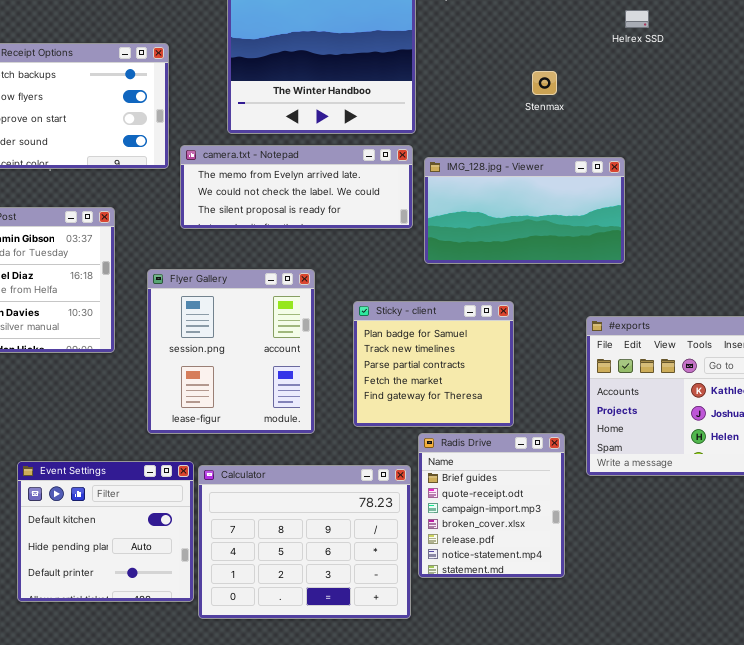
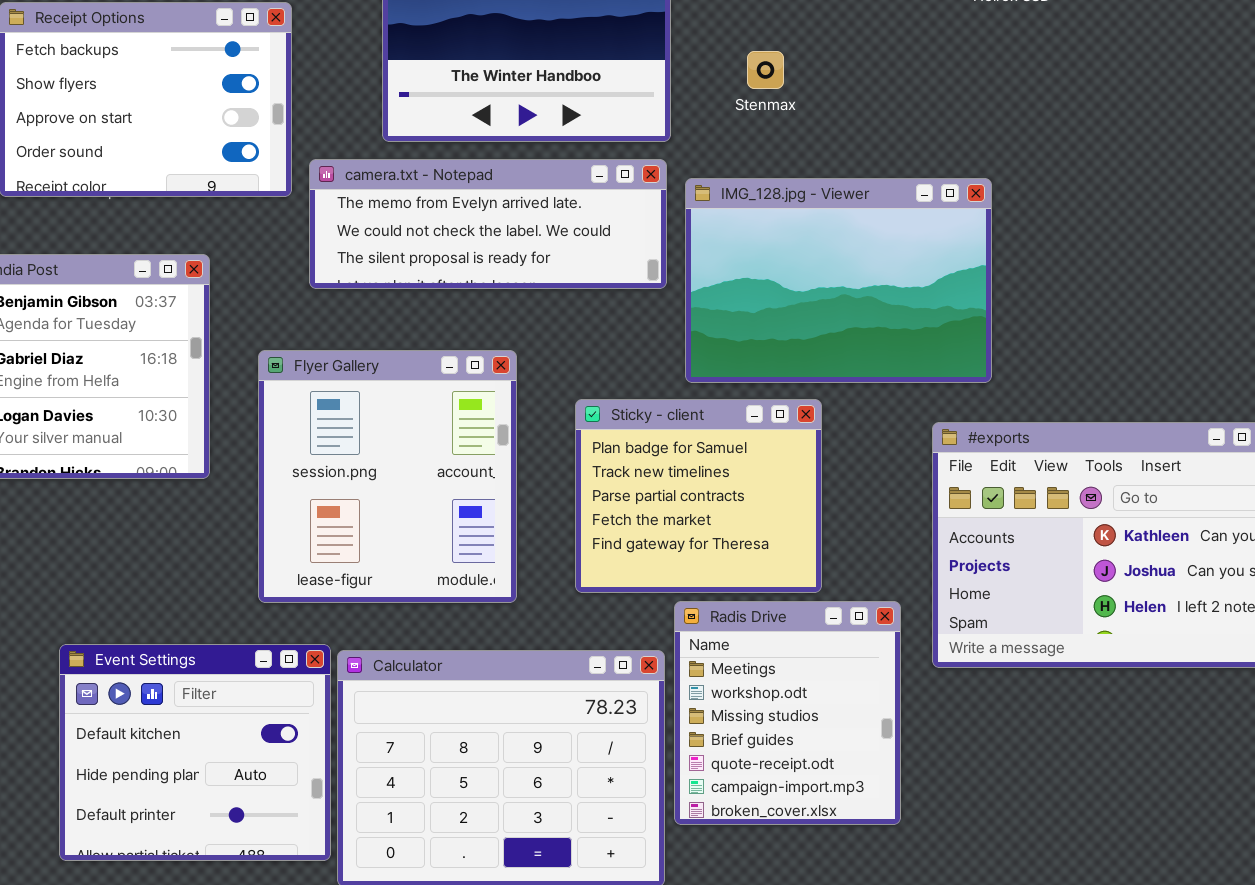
Stenmax: [532,71,557,95] -> [747,51,784,89], moved
IMG_128.jpg - Viewer: [424,157,625,264] -> [685,178,992,383], resized
Radis Drive: [418,433,565,578] -> [674,601,901,825], scrolled up 3 rows

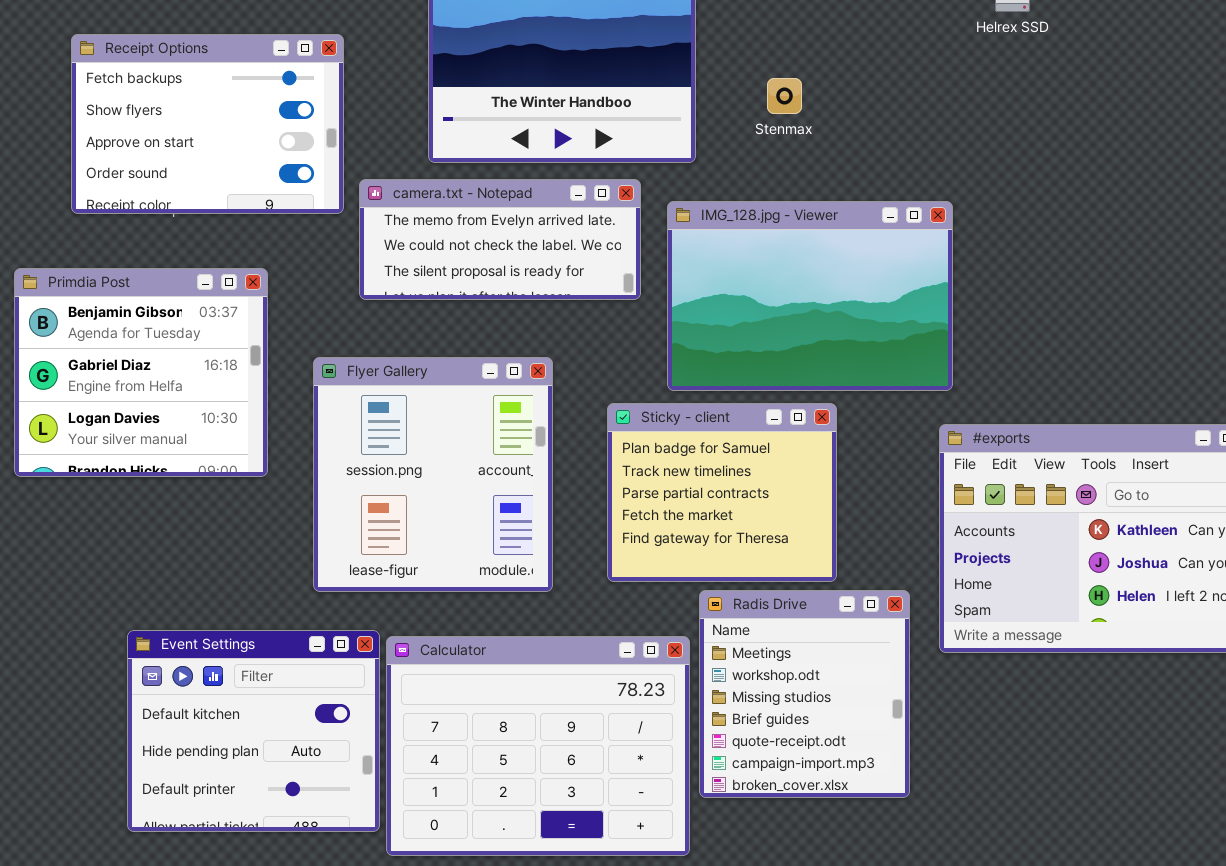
camera.txt - Notepad: [309,159,667,289] -> [359,179,641,300], resized
IMG_128.jpg - Viewer: [685,178,992,383] -> [667,201,953,391], moved

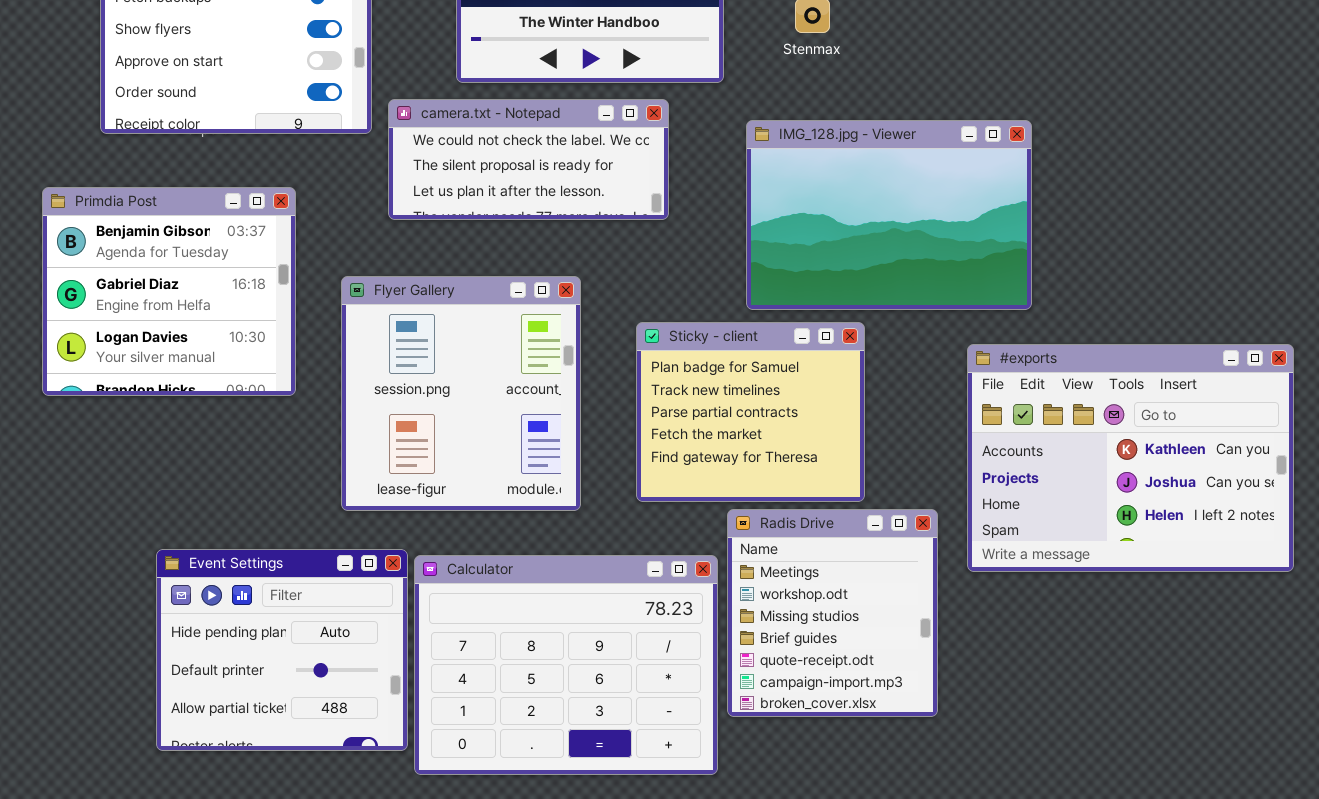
camera.txt - Notepad: [359,179,641,300] -> [388,99,669,220], scrolled down 1 row
IMG_128.jpg - Viewer: [667,201,953,391] -> [746,120,1032,310], moved
Event Settings: [127,630,380,832] -> [156,549,408,751], scrolled down 1 row

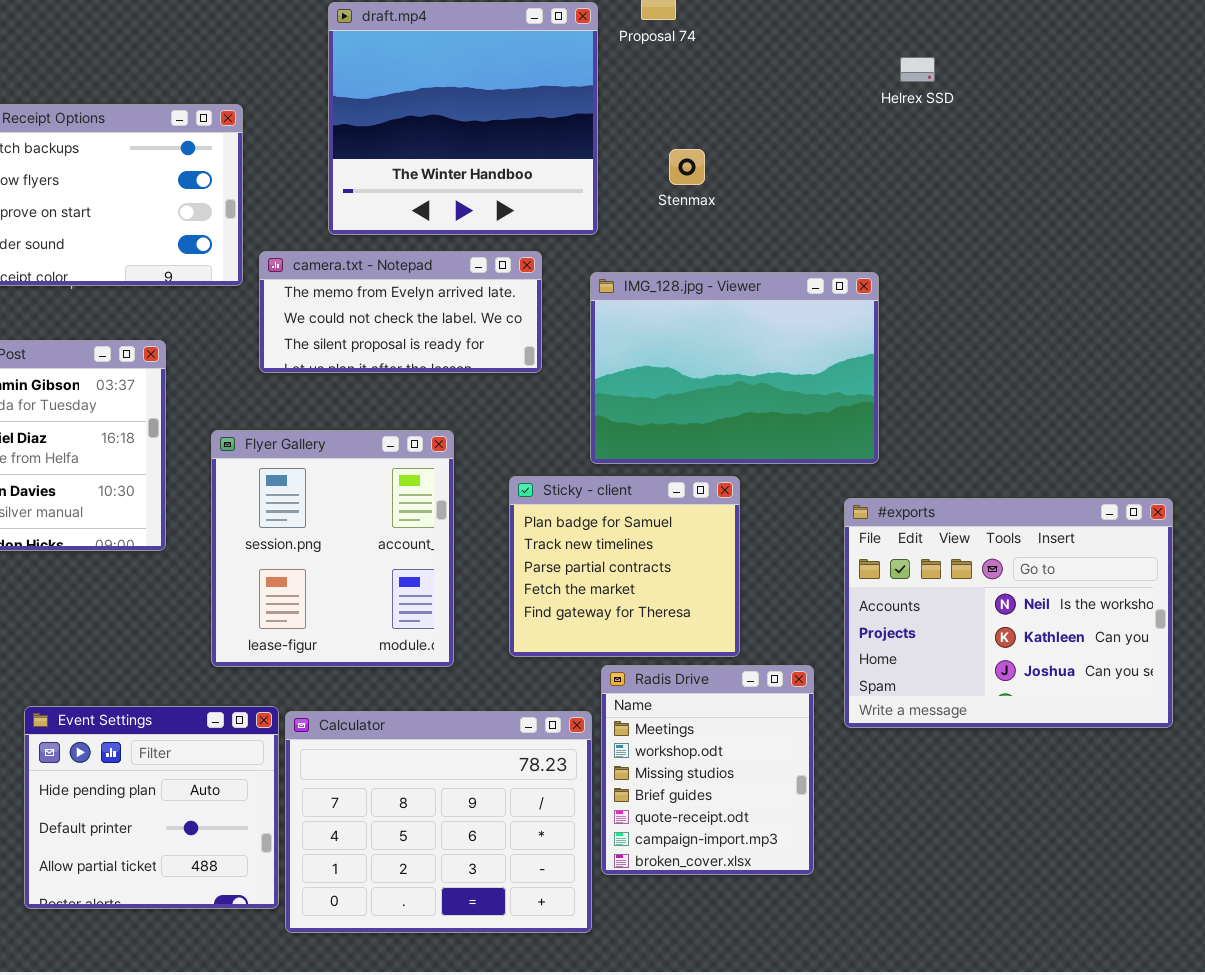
camera.txt - Notepad: [388,99,669,220] -> [259,251,542,373], scrolled up 1 row
IMG_128.jpg - Viewer: [746,120,1032,310] -> [590,272,879,464], moved
#exports: [967,344,1294,572] -> [844,498,1173,728], scrolled up 1 row

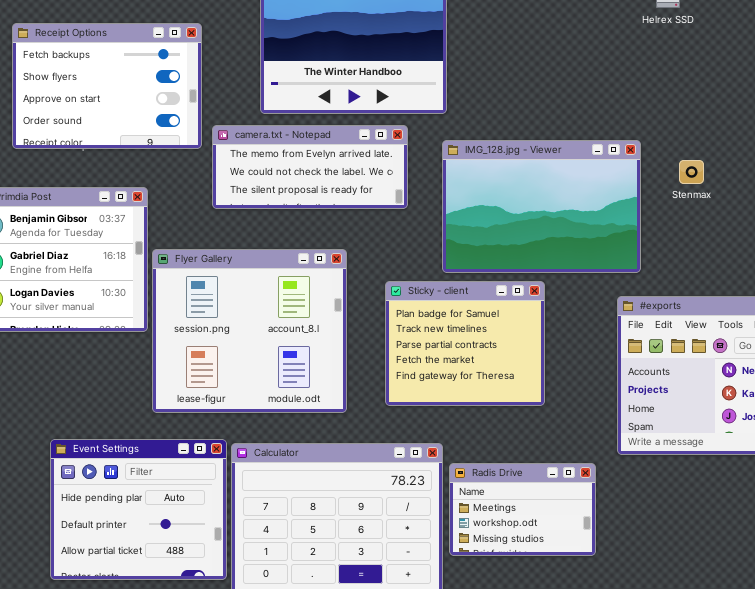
Stenmax: [669,149,705,185] -> [679,160,704,184], moved
Flyer Gallery: [211,430,454,667] -> [152,249,347,413], resized
Radis Drive: [601,665,814,875] -> [449,463,596,556], resized

